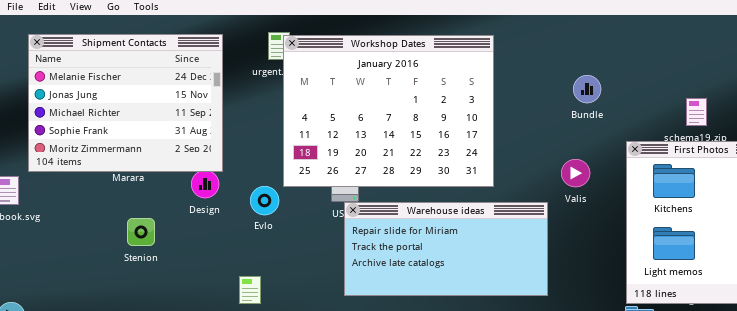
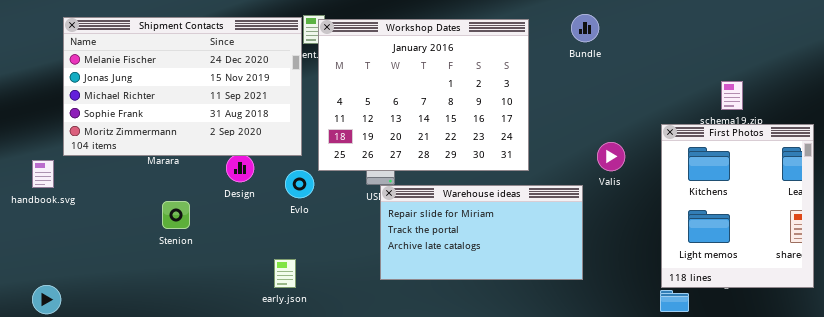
Shipment Contacts: [28,34,223,172] -> [63,17,302,156], resized
Bundle: [573,75,601,103] -> [571,14,599,42], moved

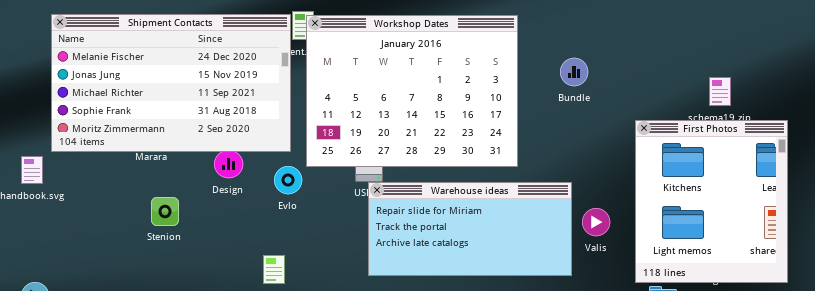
Bundle: [571,14,599,42] -> [560,58,588,86], moved
First Photos: [661,124,814,288] -> [635,120,788,283], moved
Valis: [597,142,625,171] -> [582,208,610,236], moved

